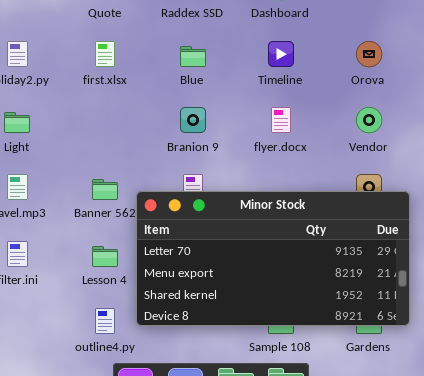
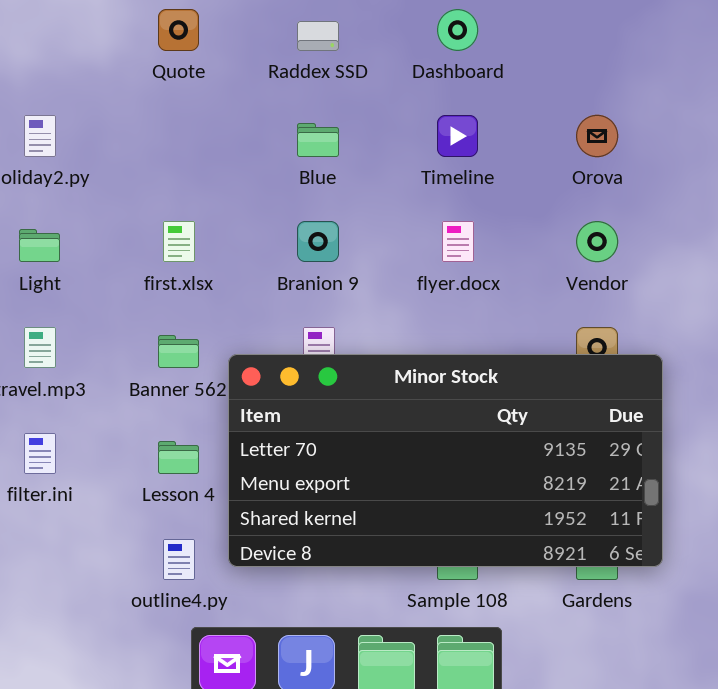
first.xlsx: [95,41,115,67] -> [163,221,195,262], moved

